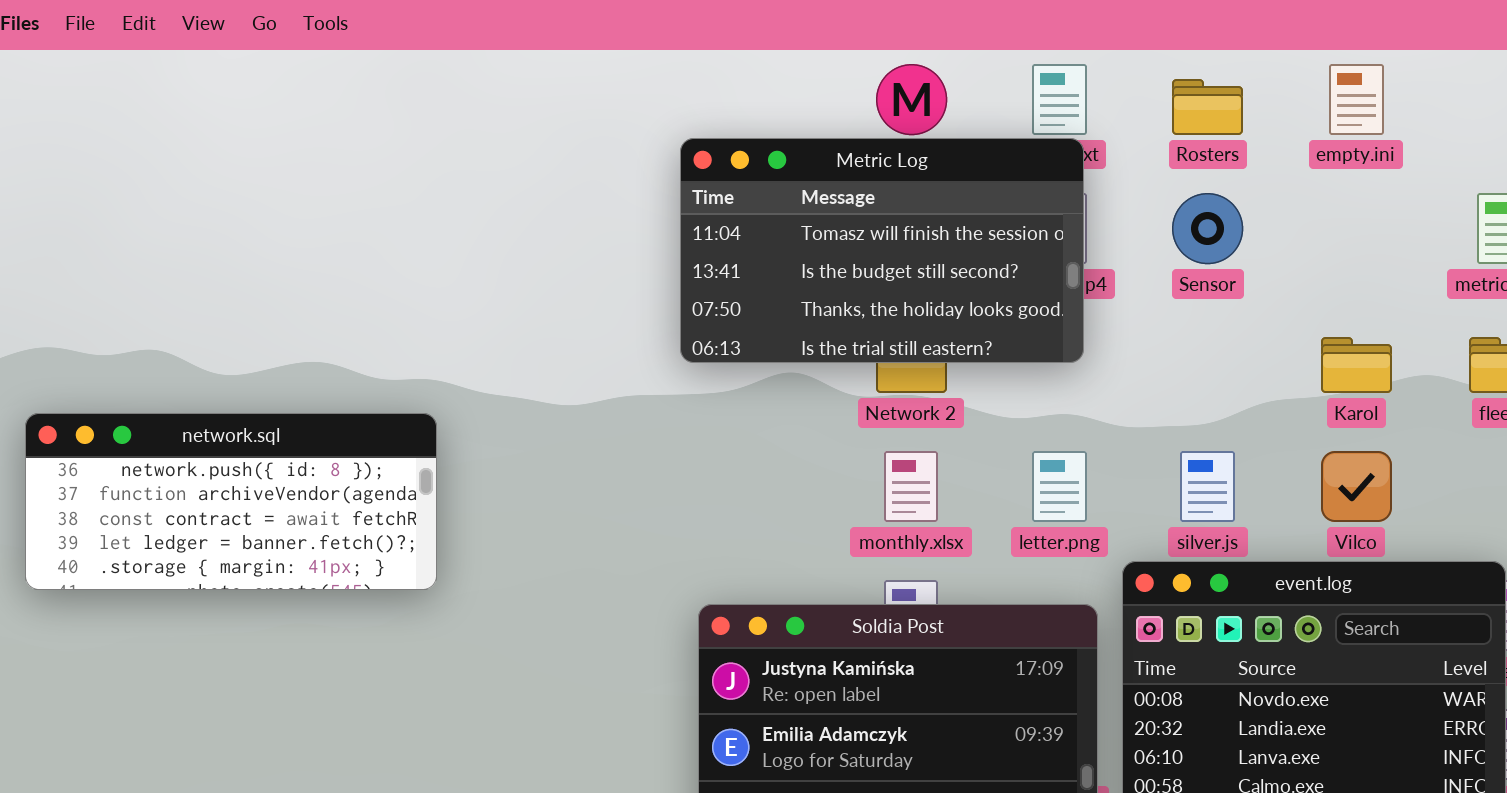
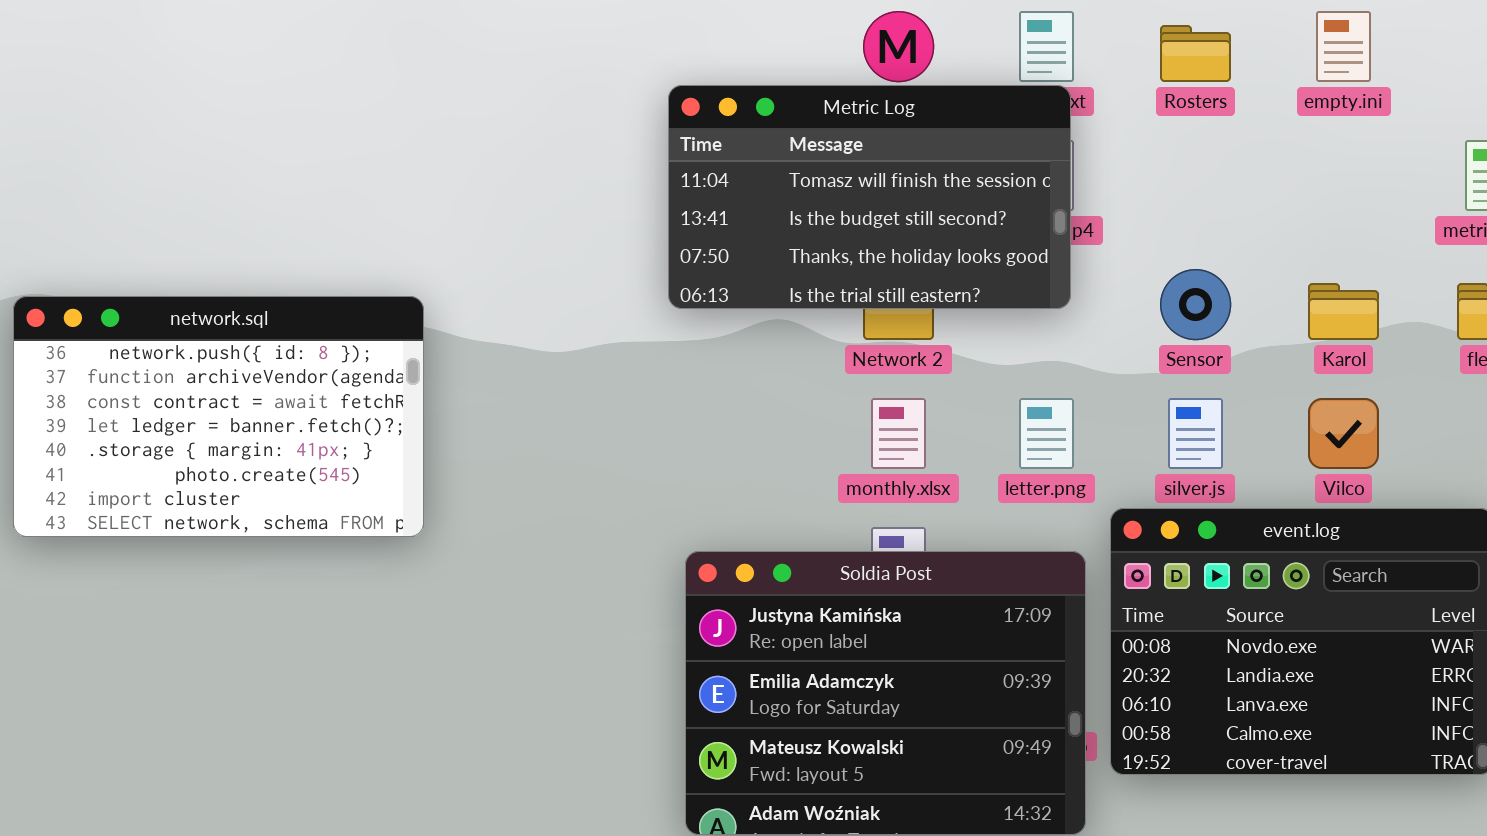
Sensor: [1172,193,1243,264] -> [1160,269,1231,340], moved
network.sql: [25,413,437,590] -> [13,296,424,537], resized

